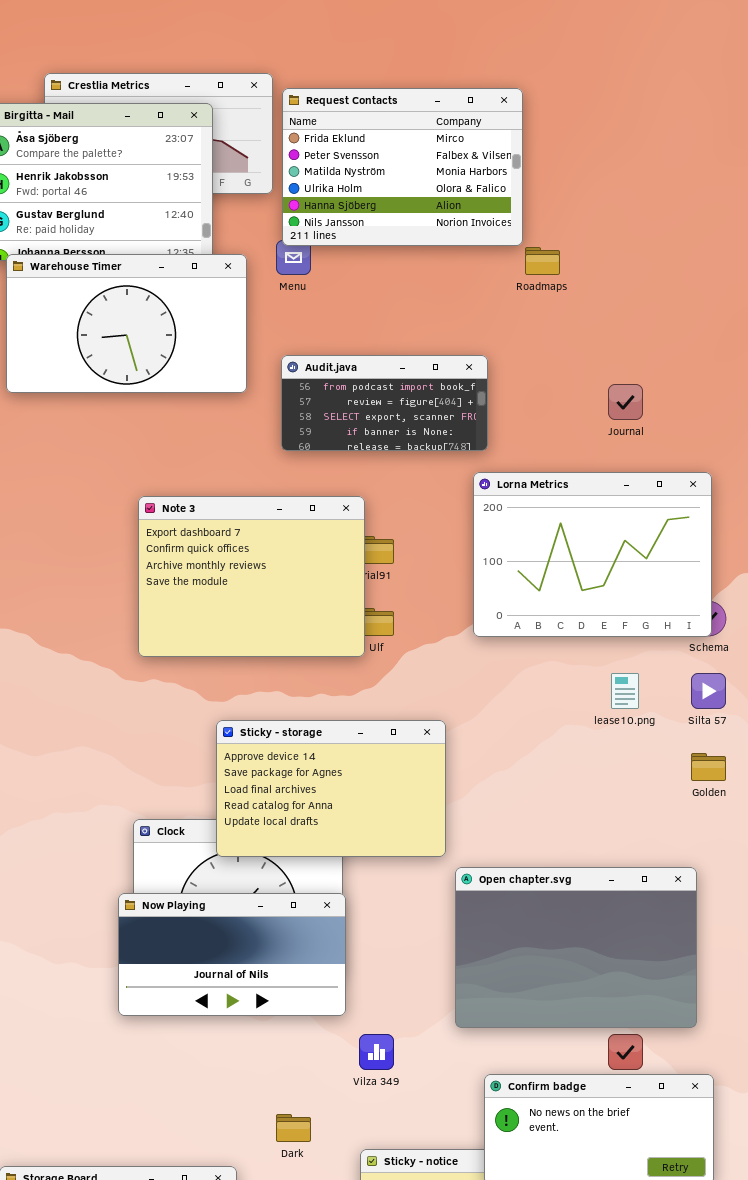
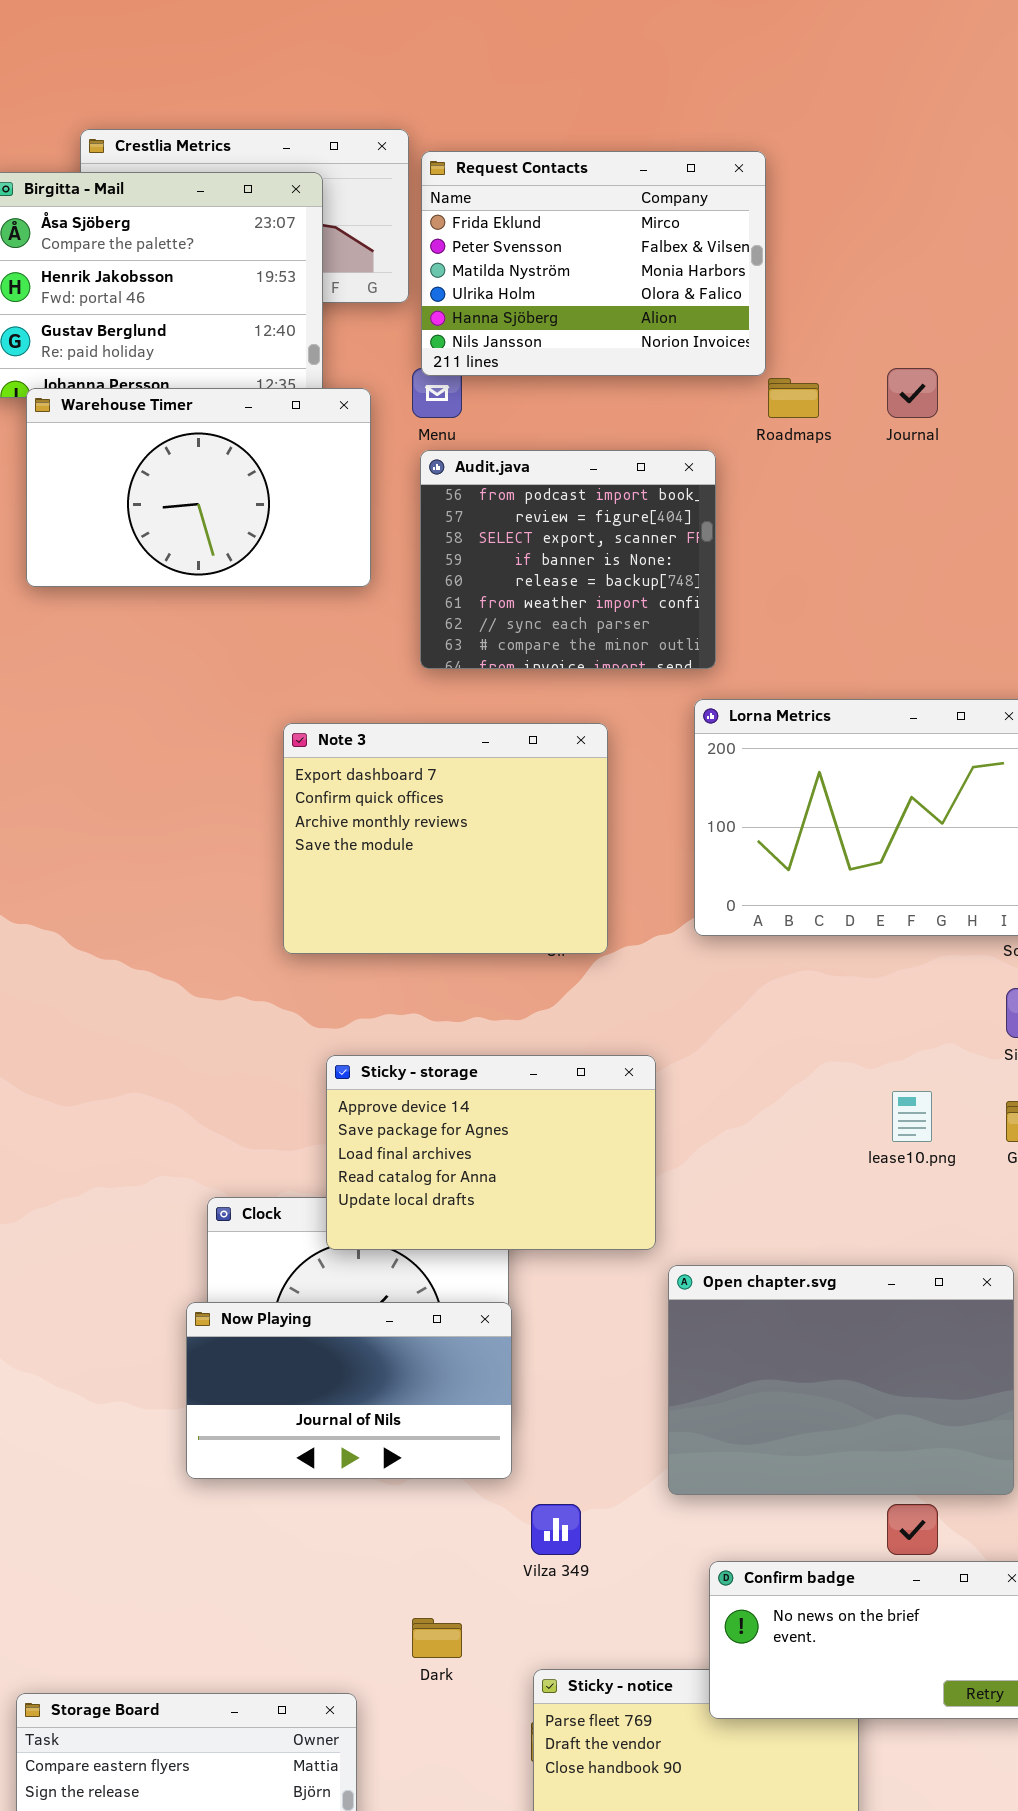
Audit.java: [281,355,488,451] -> [420,450,716,669], resized
Journal: [608,384,643,420] -> [887,368,938,418], moved
Note 3: [138,496,365,657] -> [283,723,608,954], moved
lease10.png: [611,673,639,709] -> [892,1091,932,1142], moved

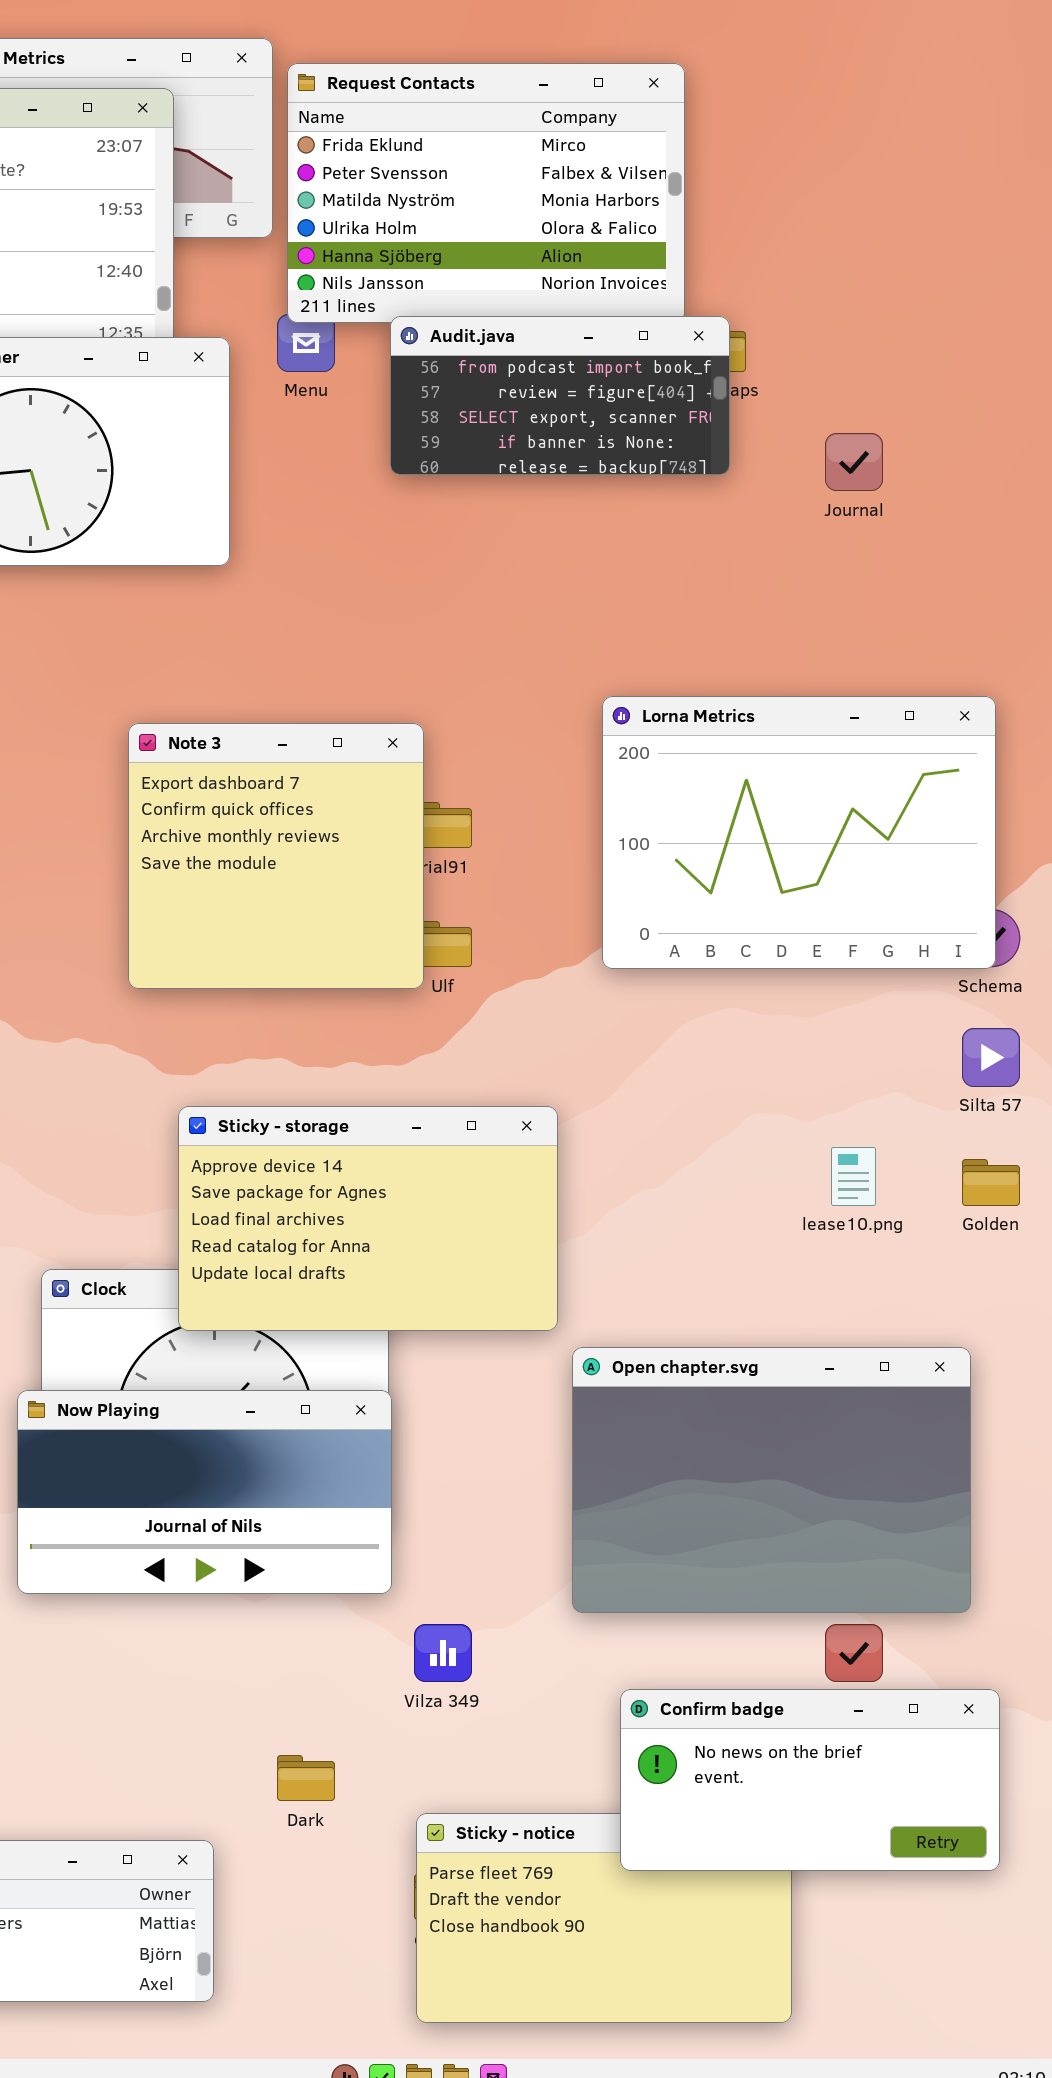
Journal: [887,368,938,418] -> [825,433,883,491], moved
Audit.java: [420,450,716,669] -> [390,316,730,475], moved, resized
Note 3: [283,723,608,954] -> [128,723,424,989], resized

